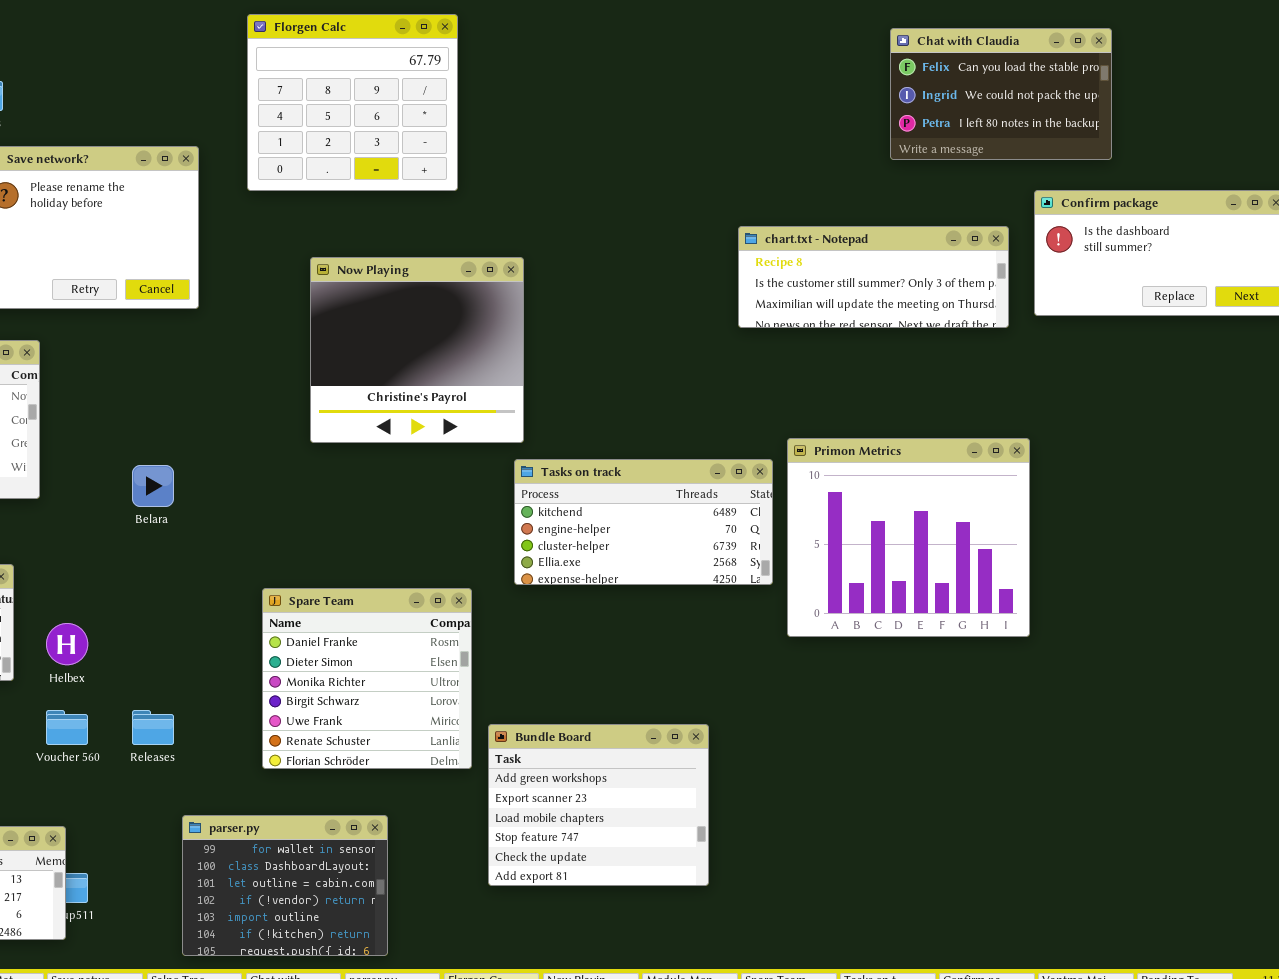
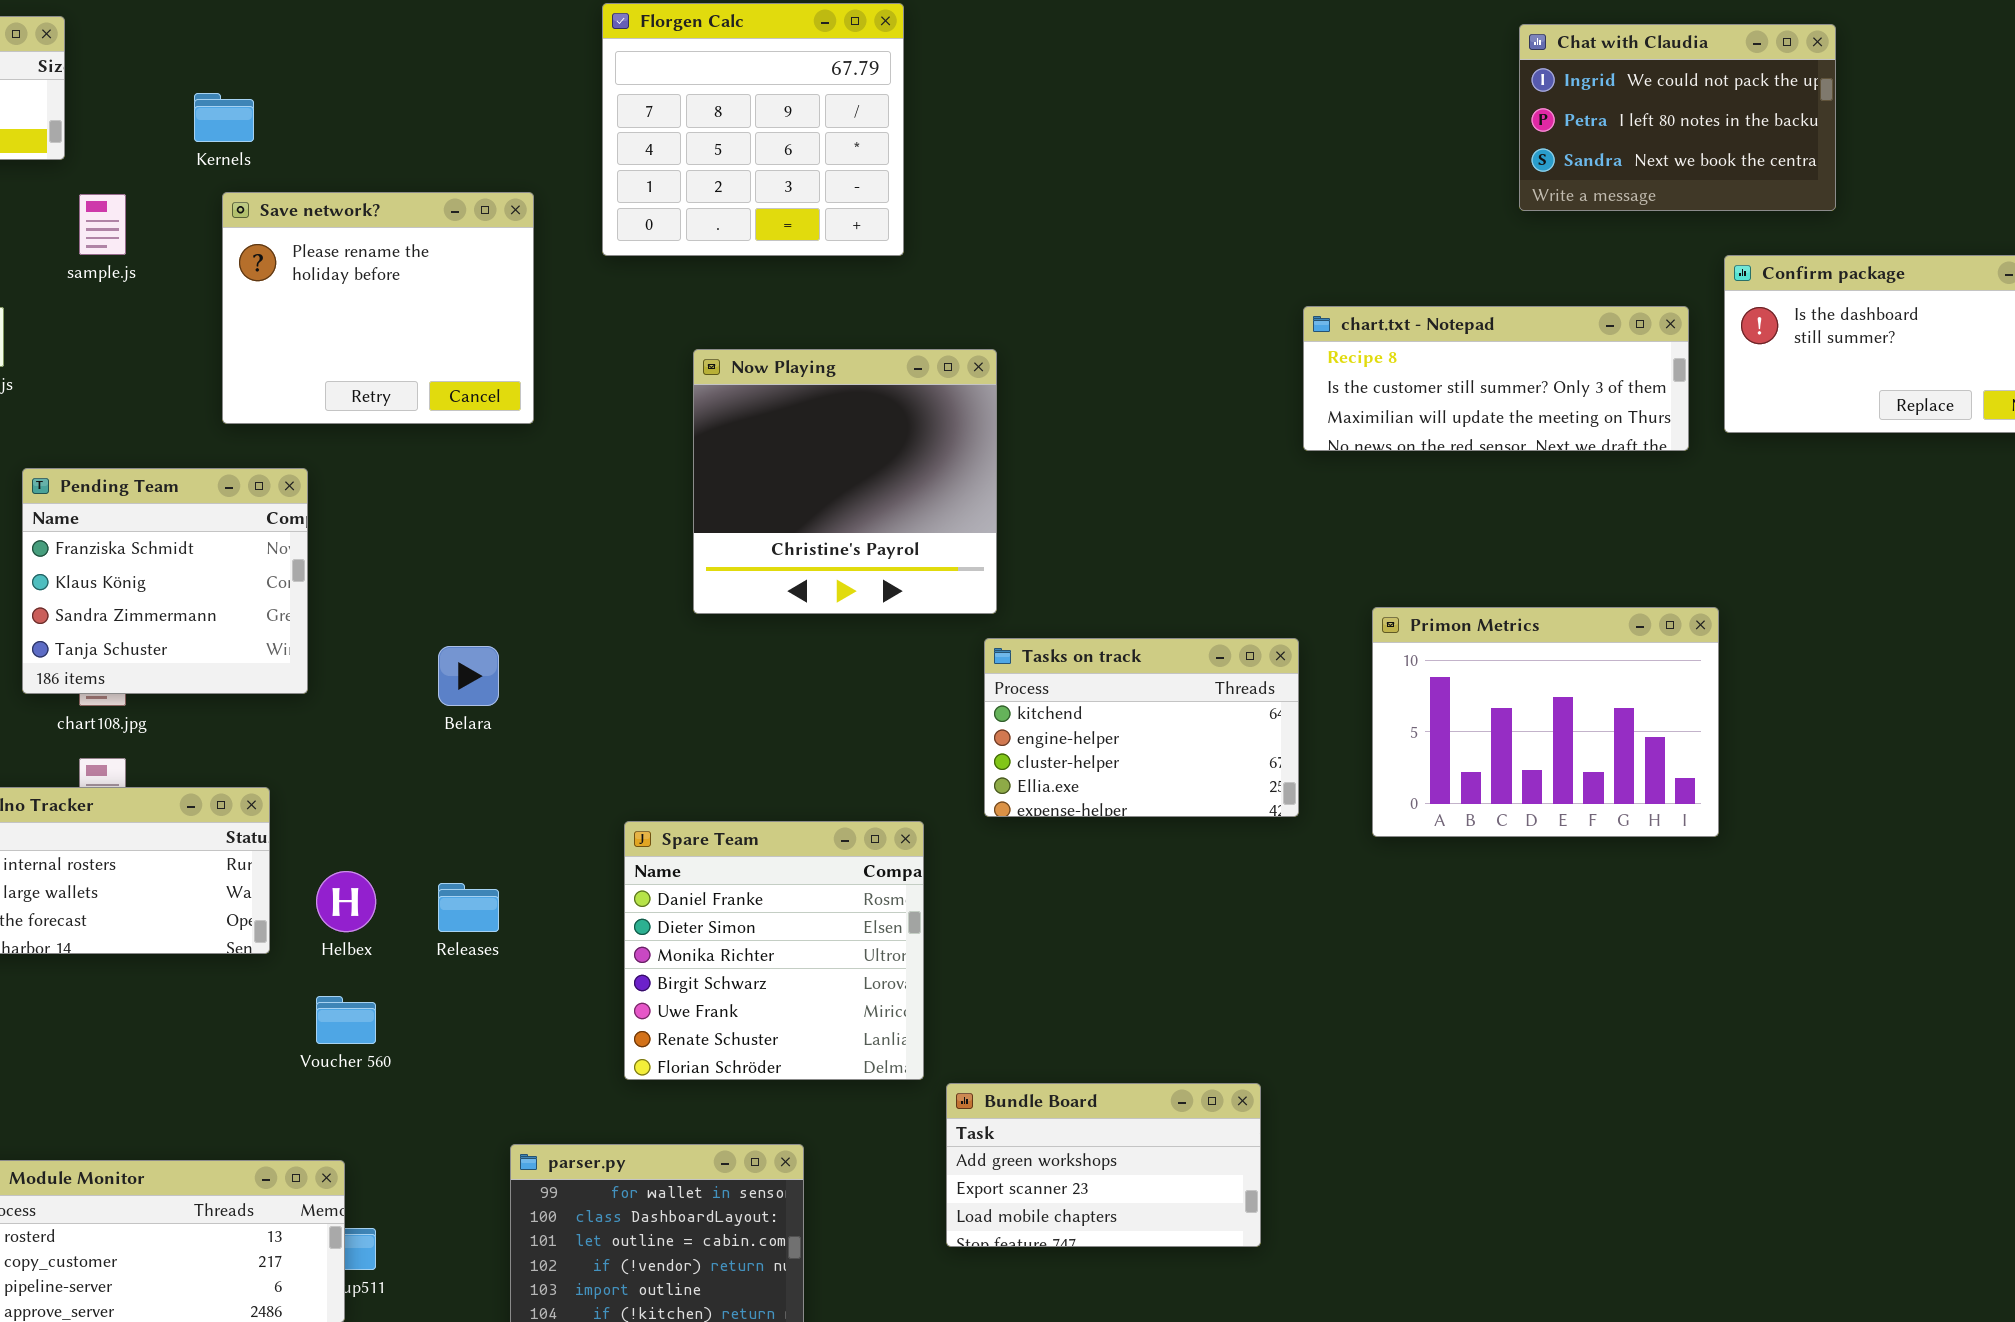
Chat with Claudia: [890,28,1112,160] -> [1519,24,1836,211], scrolled down 1 row
Primon Metrics: [787,438,1030,637] -> [1372,607,1719,837], resized
Tasks on track: [514,459,773,585] -> [984,638,1299,817], resized
Releases: [132,710,174,745] -> [438,883,499,932], moved
Bundle Board: [488,724,709,886] -> [946,1083,1261,1247], resized

